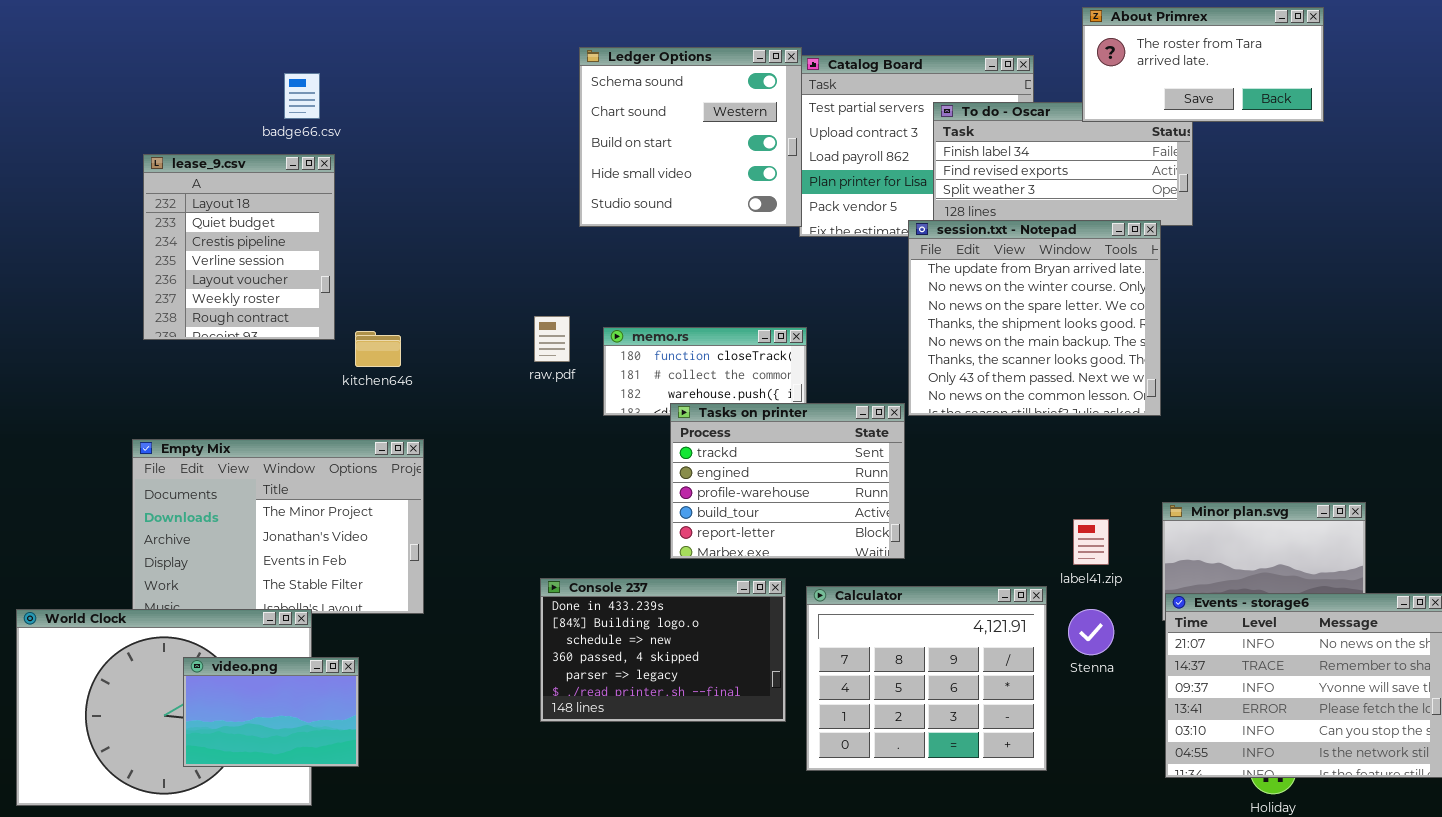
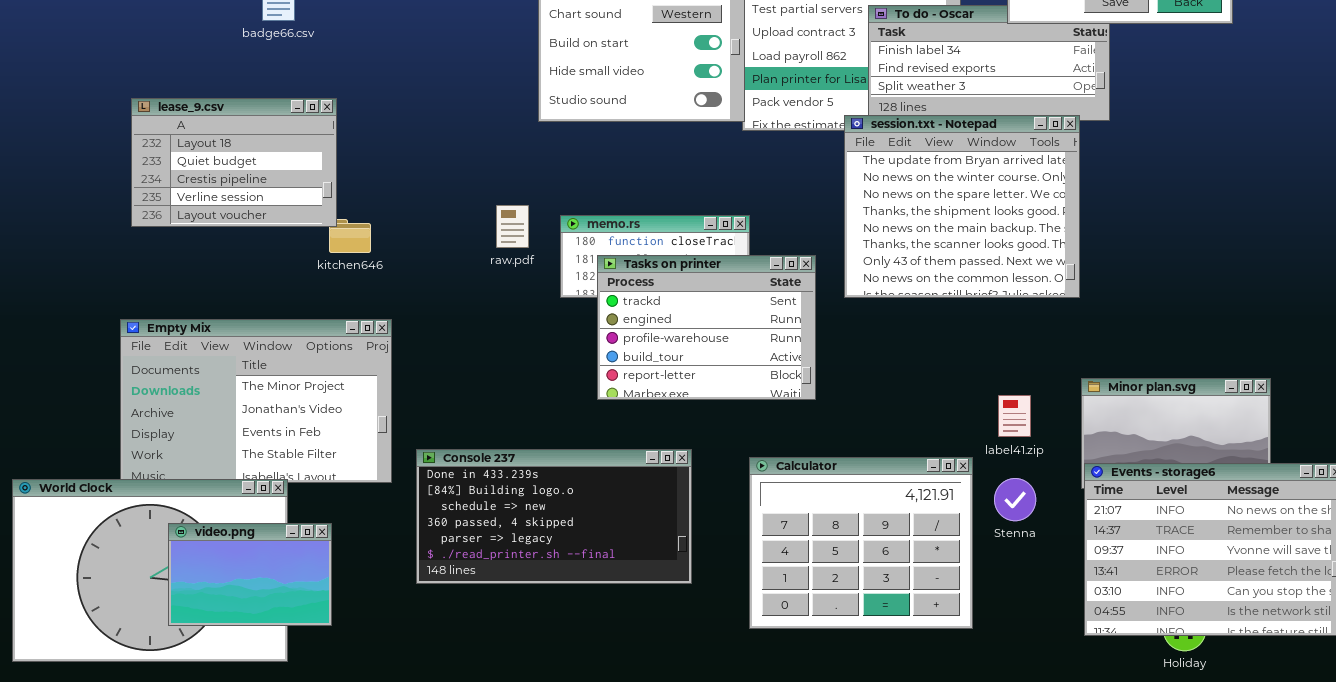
lease_9.csv: [143,154,335,340] -> [131,98,337,227], resized
Tasks on printer: [670,403,905,559] -> [597,255,816,400], moved
Console 237: [540,578,786,722] -> [416,449,692,584], moved, resized

